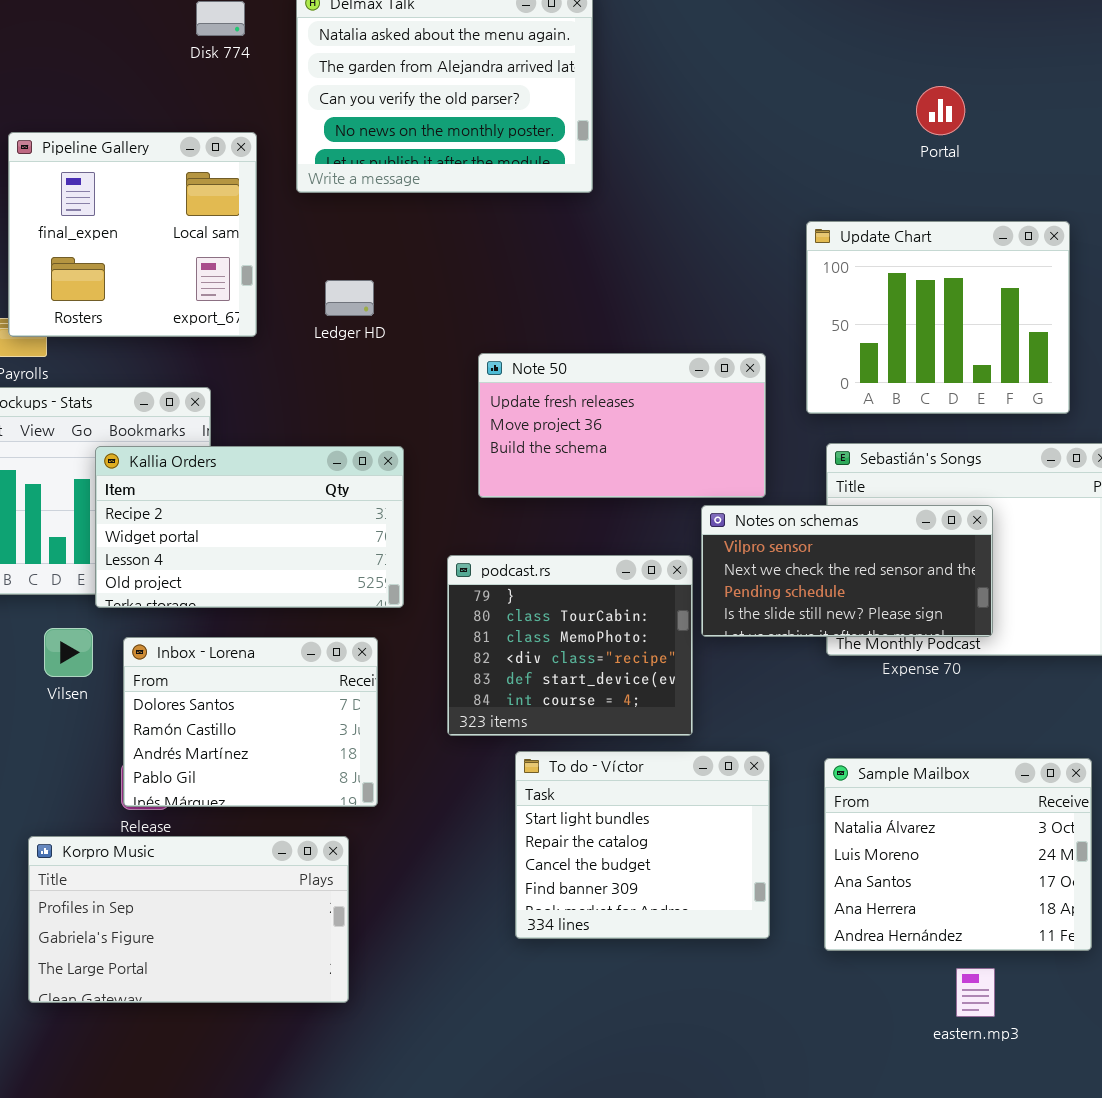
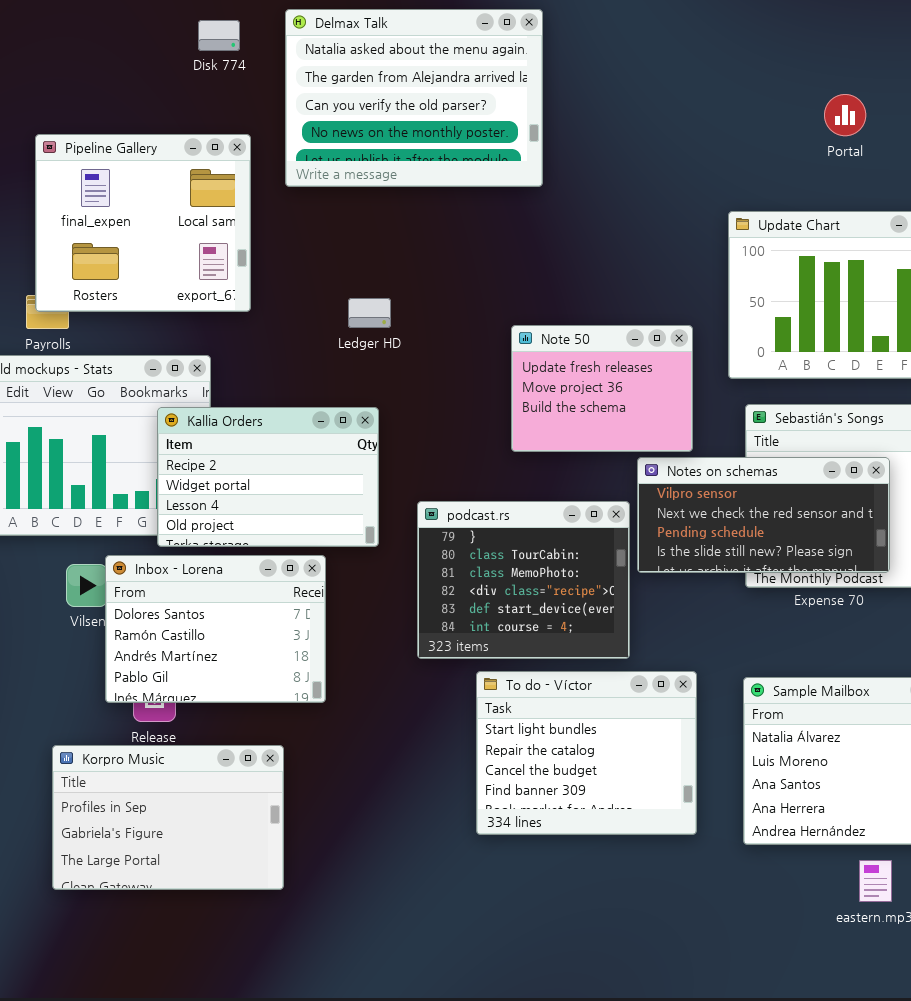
Ledger HD: [325,280,374,316] -> [348,298,391,328], moved
Note 50: [478,353,766,498] -> [511,325,693,452], resized
Kallia Orders: [95,446,404,608] -> [157,407,379,547], resized
Inbox - Lorena: [123,637,378,807] -> [105,555,326,703], moved
Korpro Music: [28,836,349,1003] -> [52,745,284,890], resized

